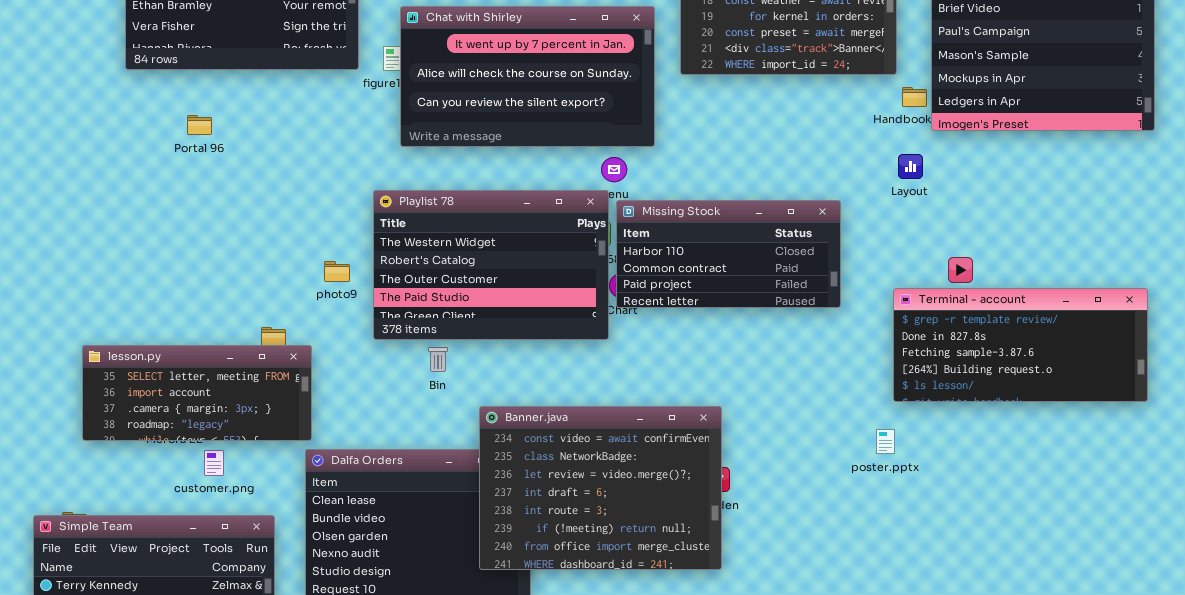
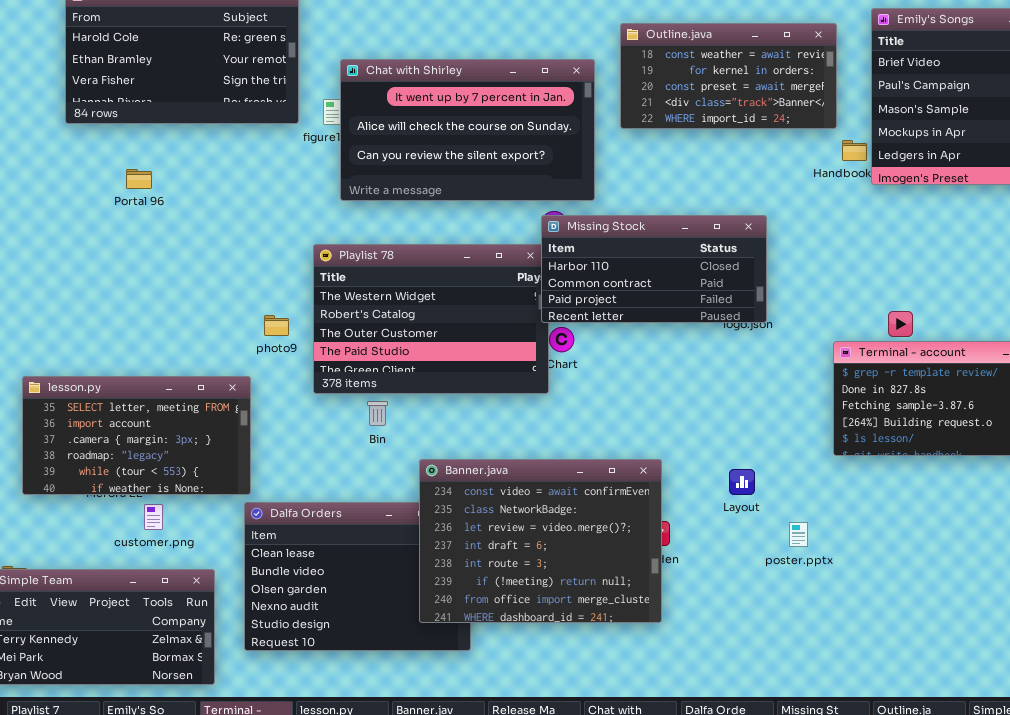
Layout: [898,154,923,179] -> [729,469,755,495], moved
Missing Stock: [616,200,841,308] -> [541,215,767,323], moved
lesson.py: [82,345,312,441] -> [22,376,251,495], resized
poster.pptx: [876,429,895,454] -> [789,522,808,547], moved

